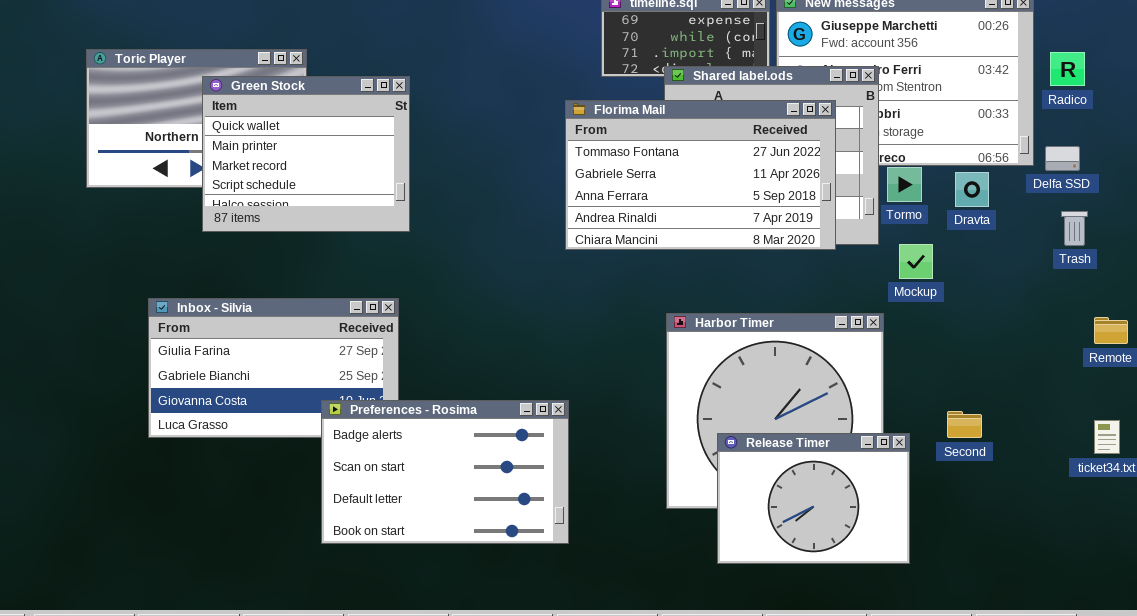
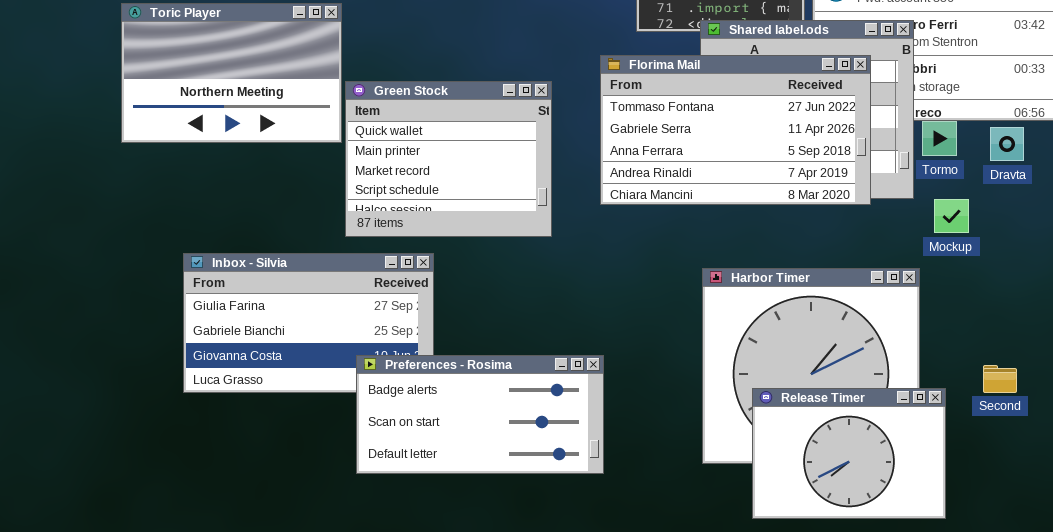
Green Stock: [202,76,410,232] -> [345,81,552,237], moved
Preferences - Rosima: [321,400,569,544] -> [356,355,604,474], resized

